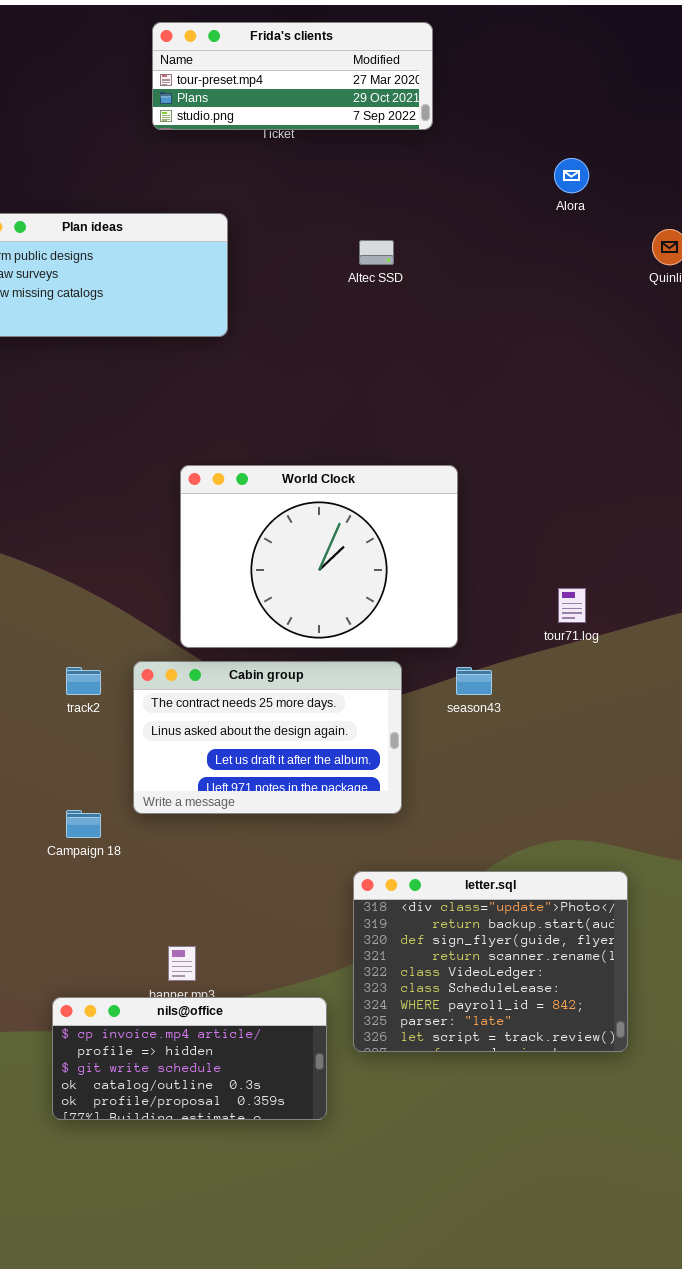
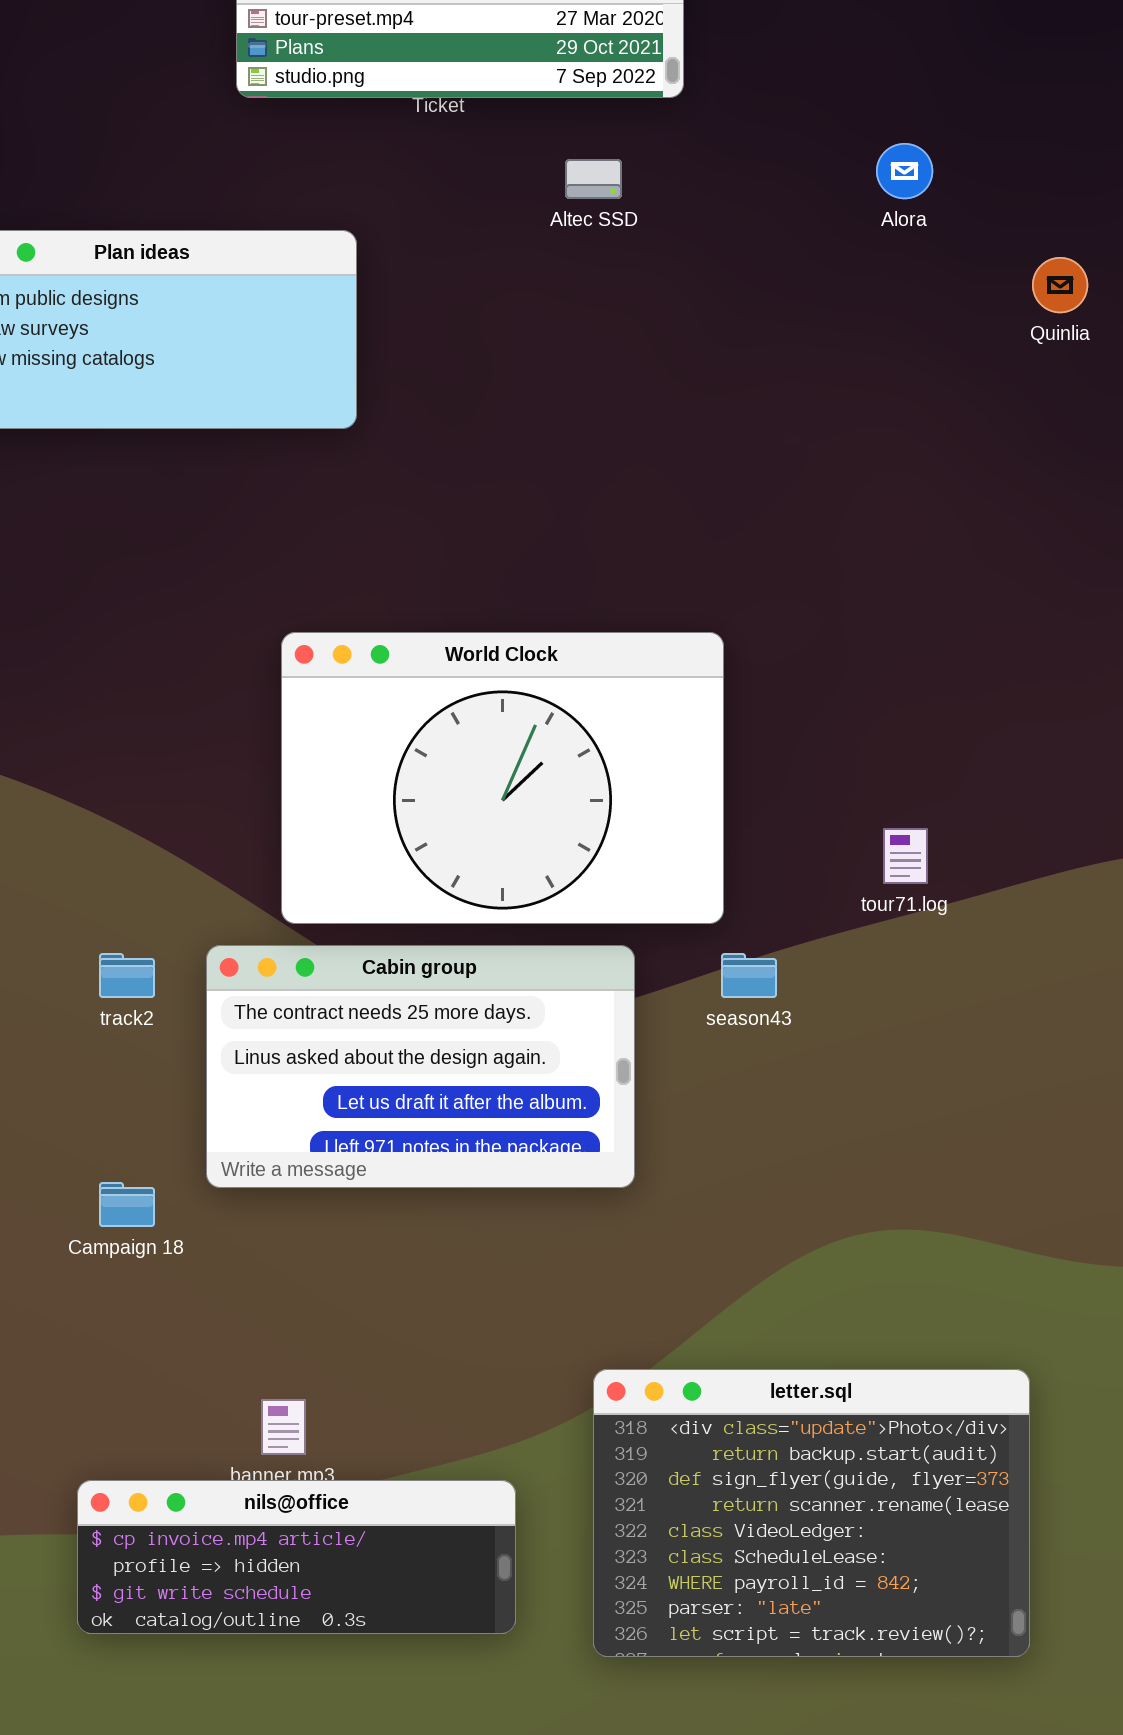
Altec SSD: [359,240,394,265] -> [565,159,622,199], moved
letter.sql: [353,871,628,1052] -> [593,1369,1030,1657], moved
nils@office: [52,997,327,1120] -> [77,1480,516,1634], resized

